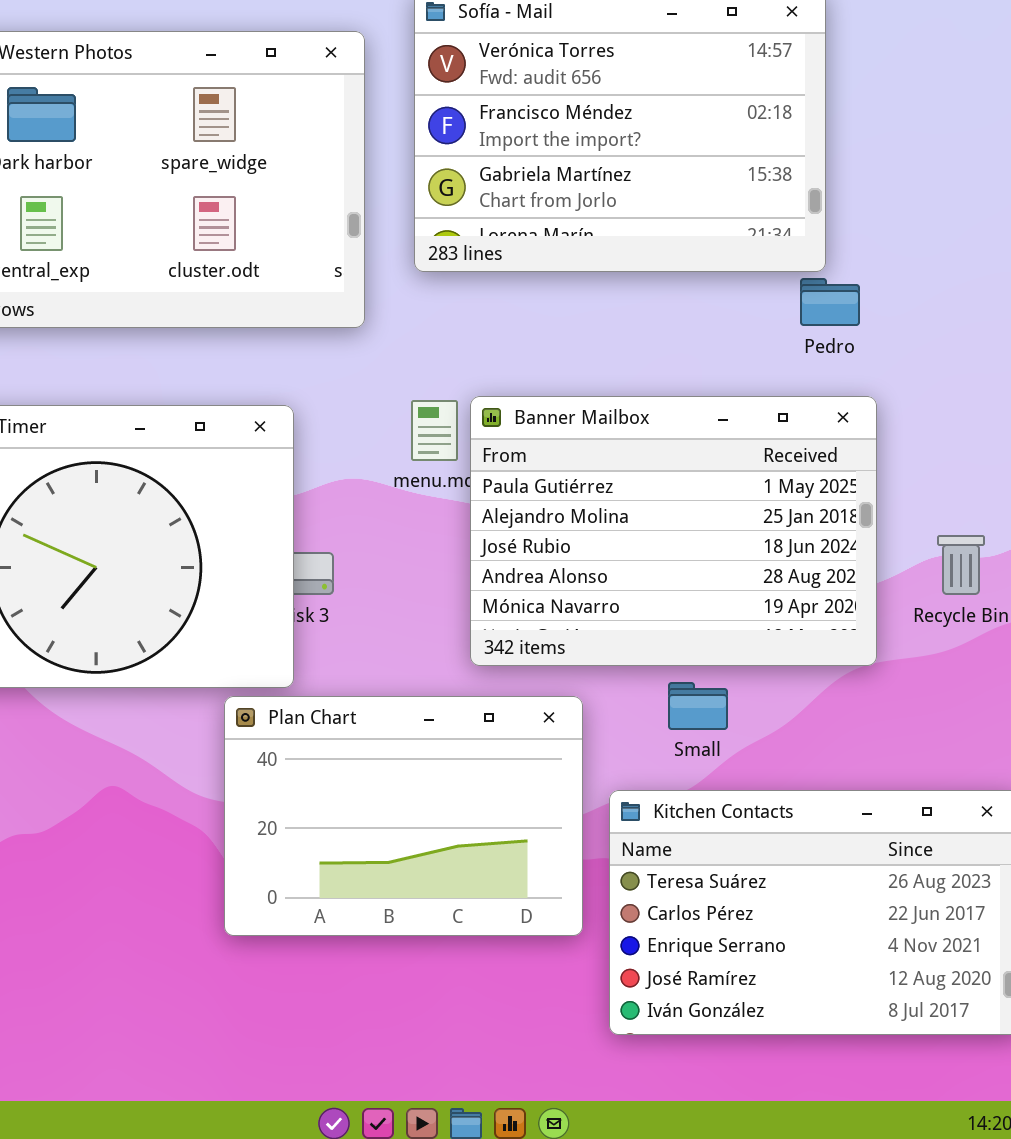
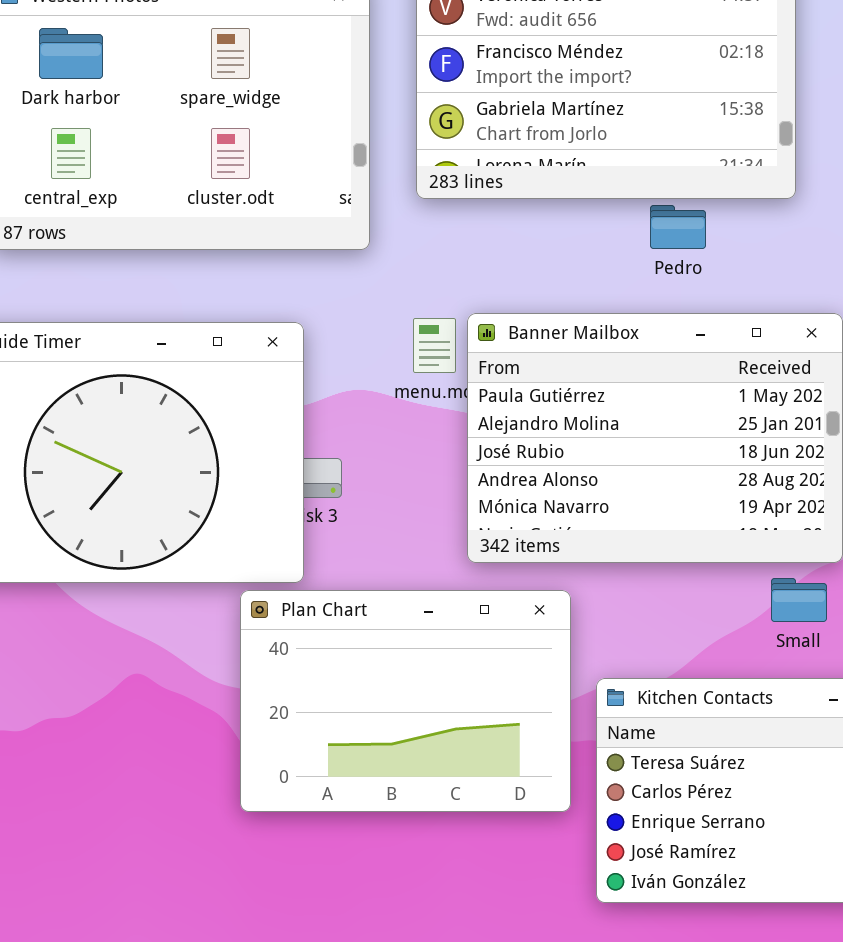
Pedro: [800,278,860,326] -> [650,205,706,249], moved
Small: [668,682,728,730] -> [771,578,827,622], moved

